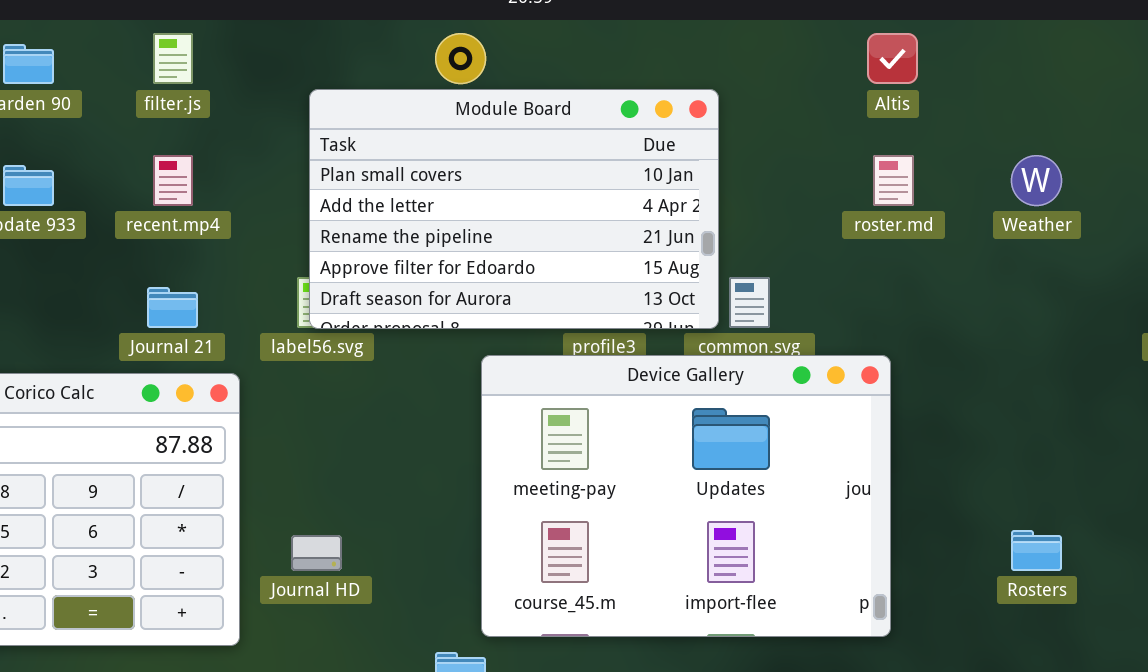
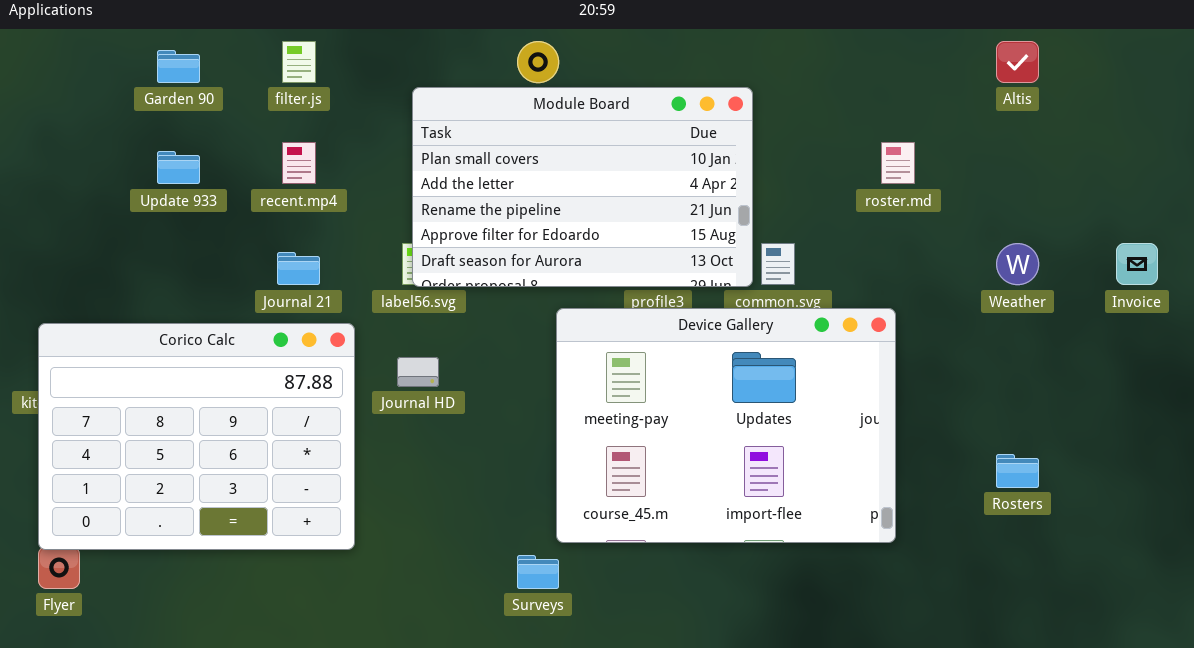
Altis: [867,33,918,84] -> [996,41,1039,83], moved
Weather: [1011,155,1062,206] -> [996,243,1039,285], moved
Journal HD: [291,535,342,571] -> [397,357,439,387], moved

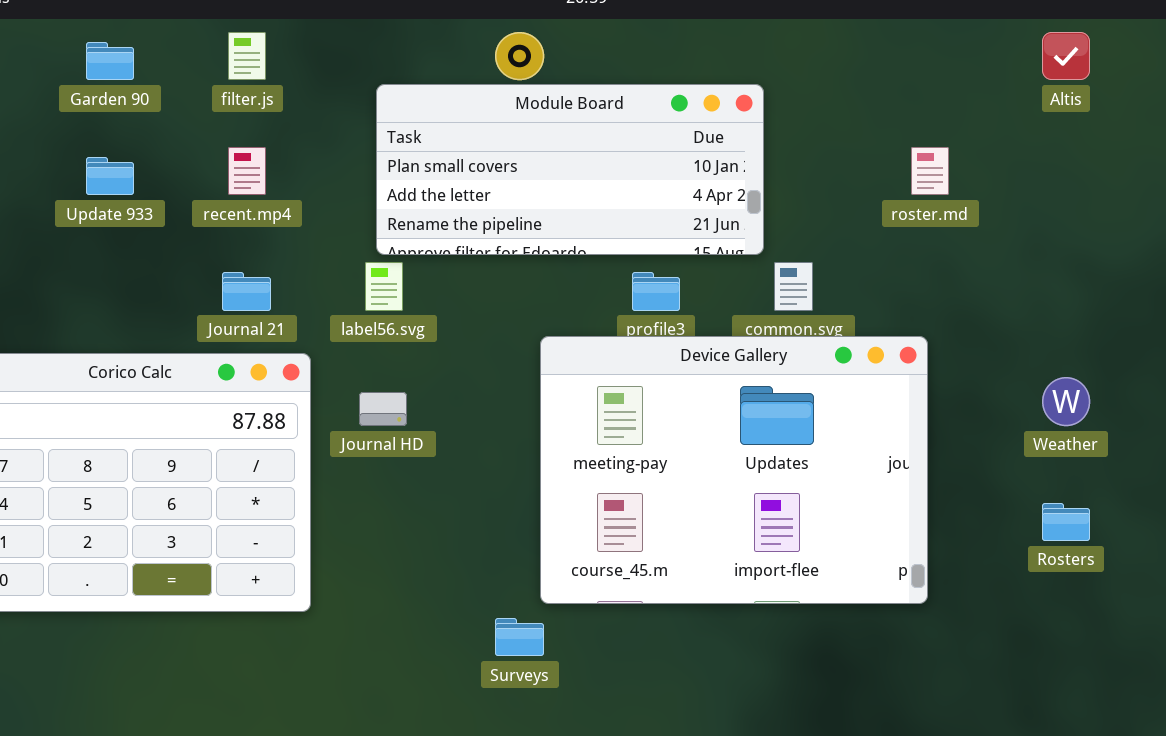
Module Board: [412,87,753,287] -> [376,84,764,255], resized
Weather: [996,243,1039,285] -> [1042,377,1090,426], moved

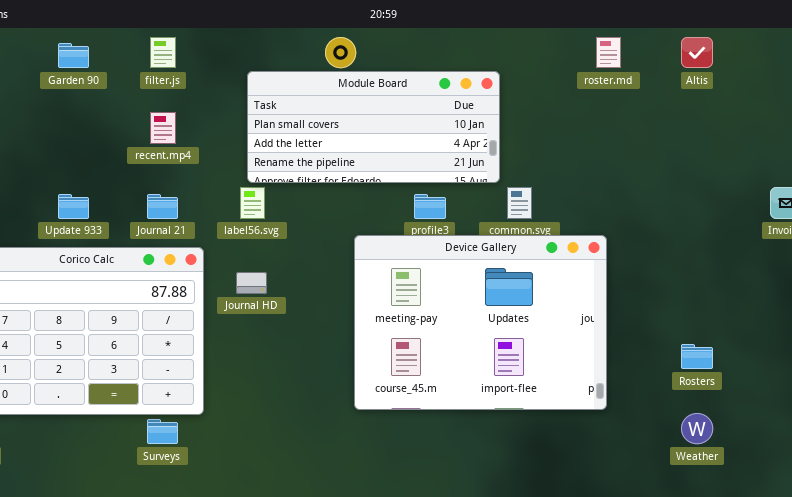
roster.md: [911,147,949,195] -> [596,37,621,68], moved
Update 933: [86,157,134,195] -> [58,194,89,219], moved
Weather: [1042,377,1090,426] -> [681,413,713,444], moved
Surveys: [495,618,544,656] -> [147,419,178,444], moved

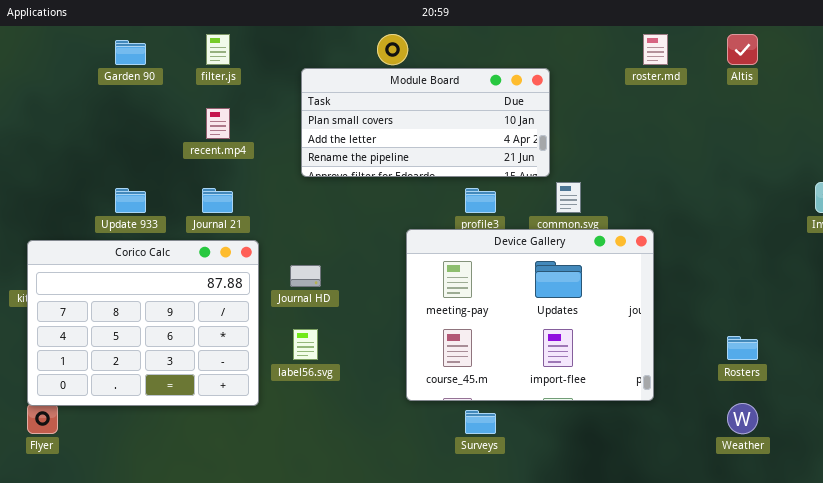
label56.svg: [240,187,265,219] -> [293,329,318,360], moved
Surveys: [147,419,178,444] -> [465,410,496,434], moved

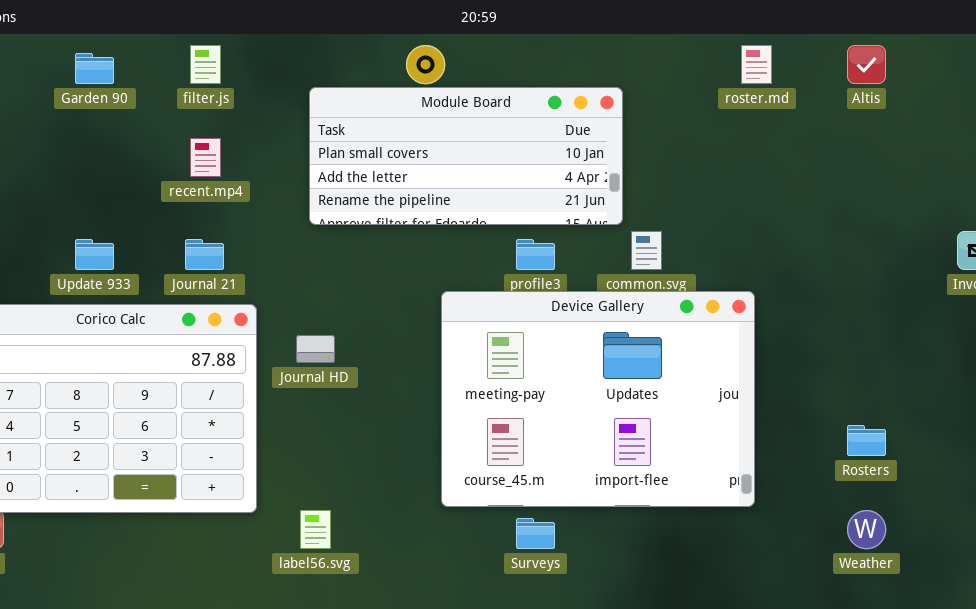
label56.svg: [293,329,318,360] -> [300,510,331,549], moved

